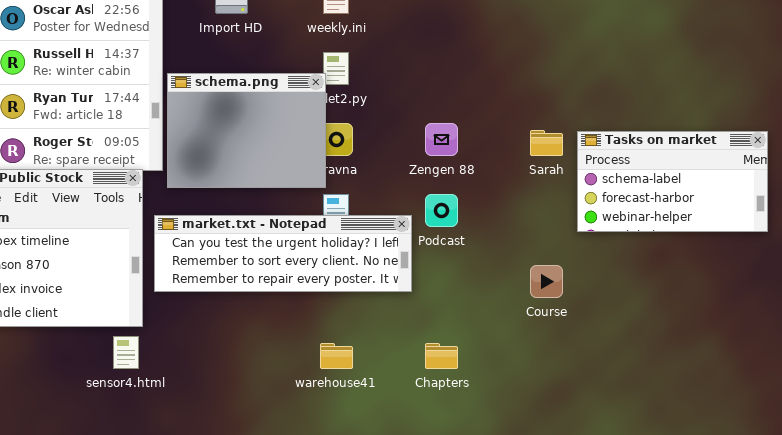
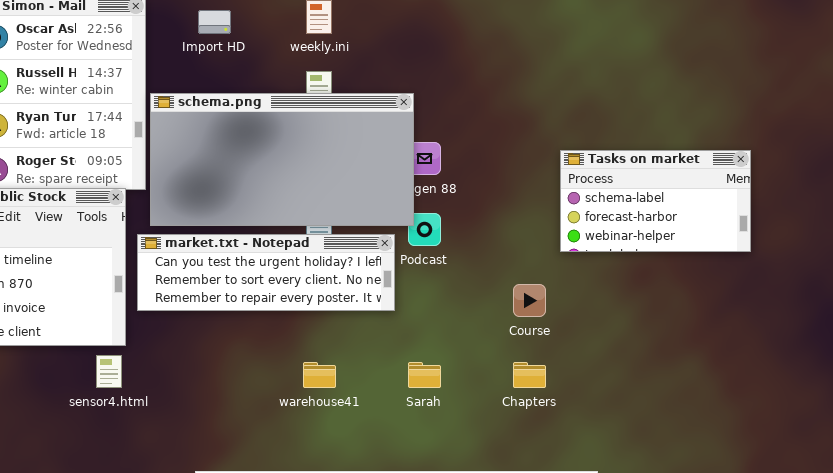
schema.png: [167,73,326,188] -> [150,93,414,226], resized
Sarah: [530,130,563,156] -> [408,362,441,388], moved
Chapters: [425,343,458,369] -> [513,362,546,388], moved

